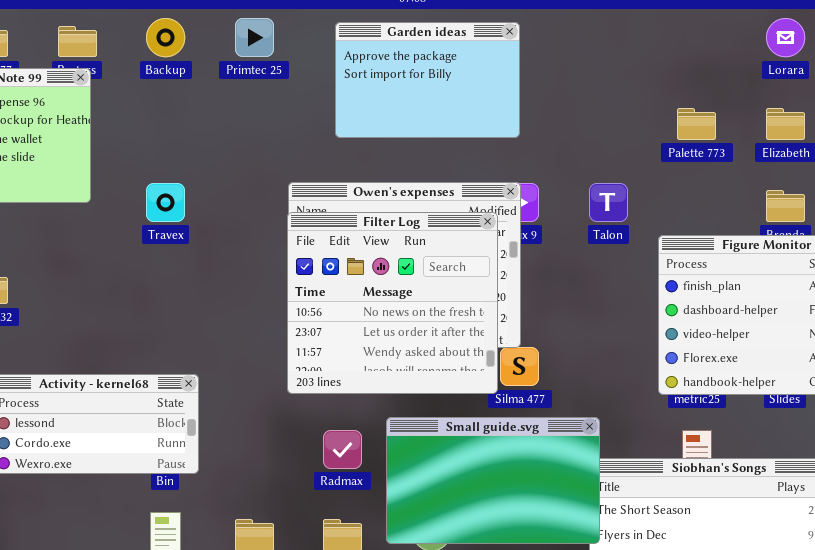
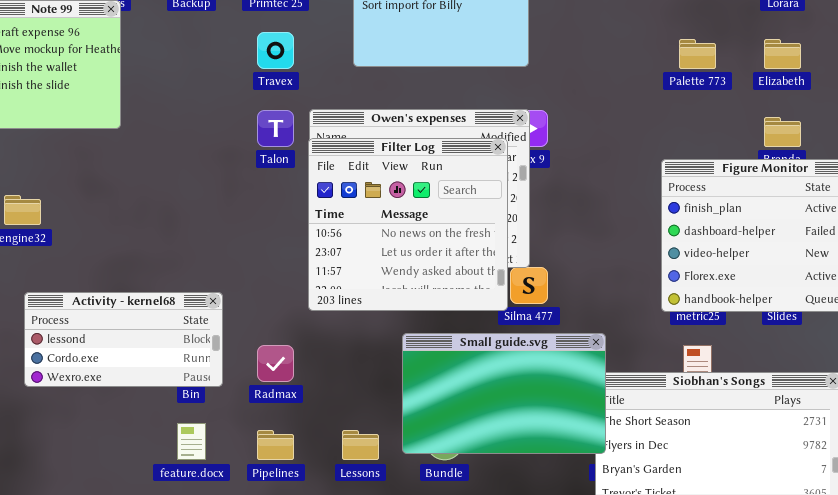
Travex: [146,183,185,222] -> [257,32,294,69], moved
Talon: [589,183,628,222] -> [257,110,294,147], moved
Radmax: [323,430,362,469] -> [257,345,294,382], moved

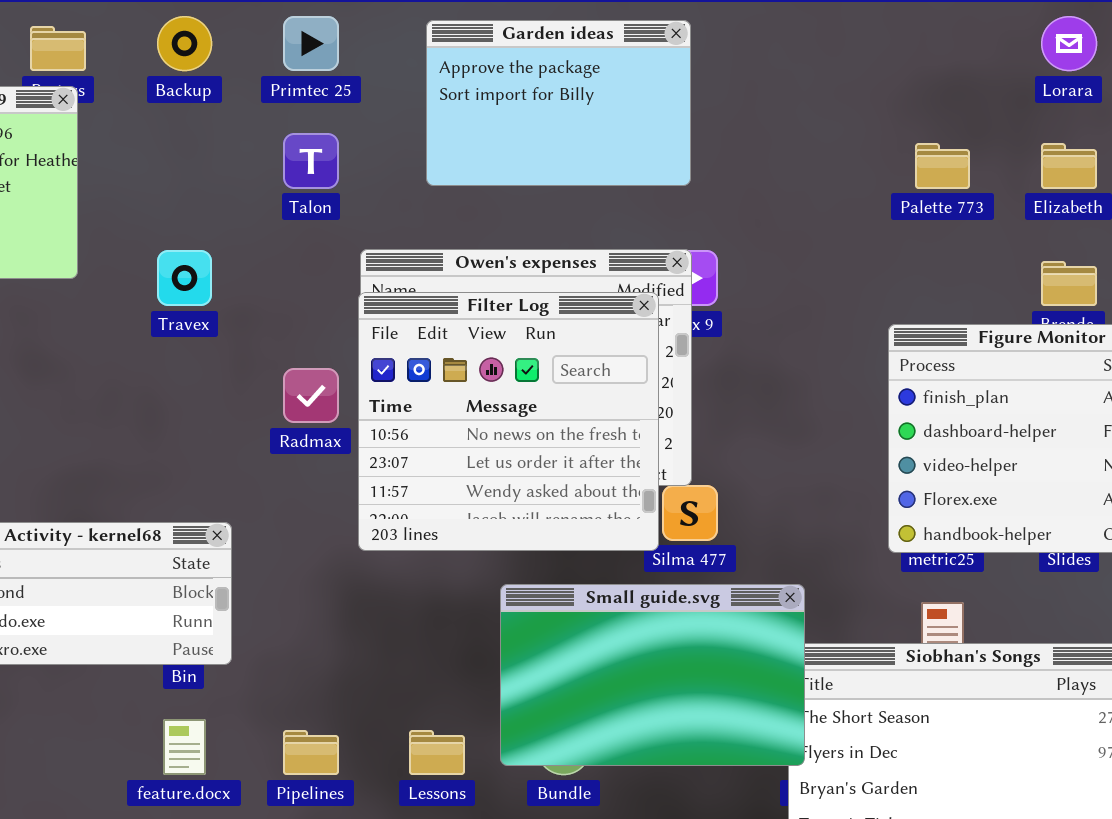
Travex: [257,32,294,69] -> [157,250,212,306], moved
Talon: [257,110,294,147] -> [283,133,339,189], moved
Radmax: [257,345,294,382] -> [283,368,339,423], moved

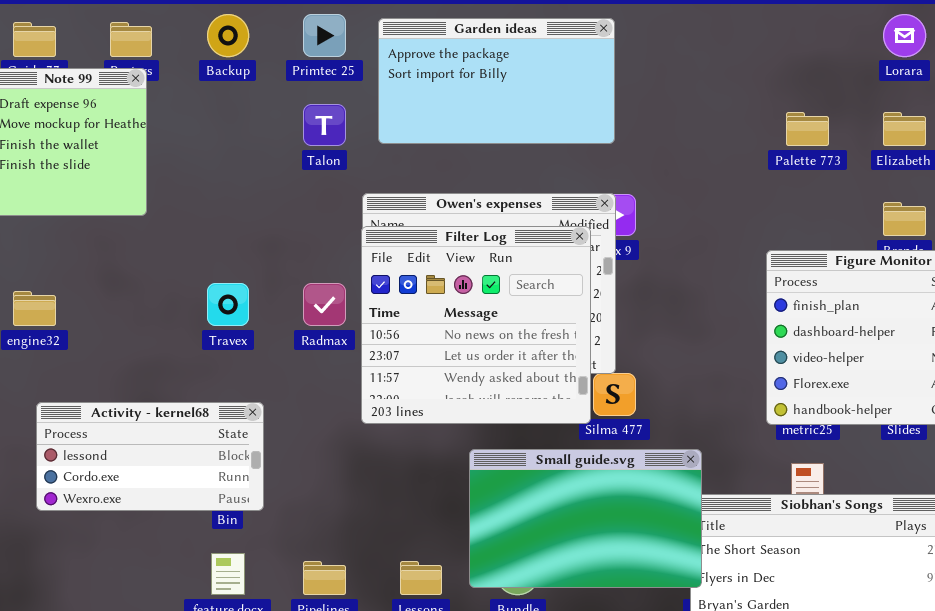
Garden ideas: [426,20,691,186] -> [378,18,615,144], resized
Travex: [157,250,212,306] -> [207,283,249,326], moved

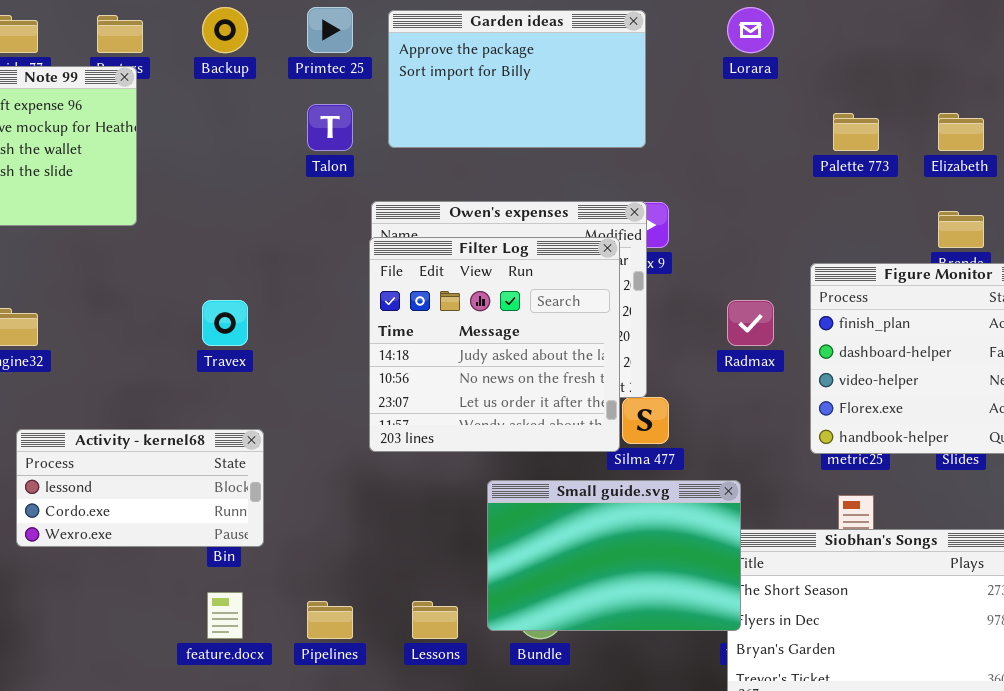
Lorara: [883,14,926,57] -> [727,7,774,53], moved
Filter Log: [361,226,591,424] -> [369,237,620,452], scrolled up 1 row
Radmax: [303,283,346,326] -> [727,300,774,346], moved

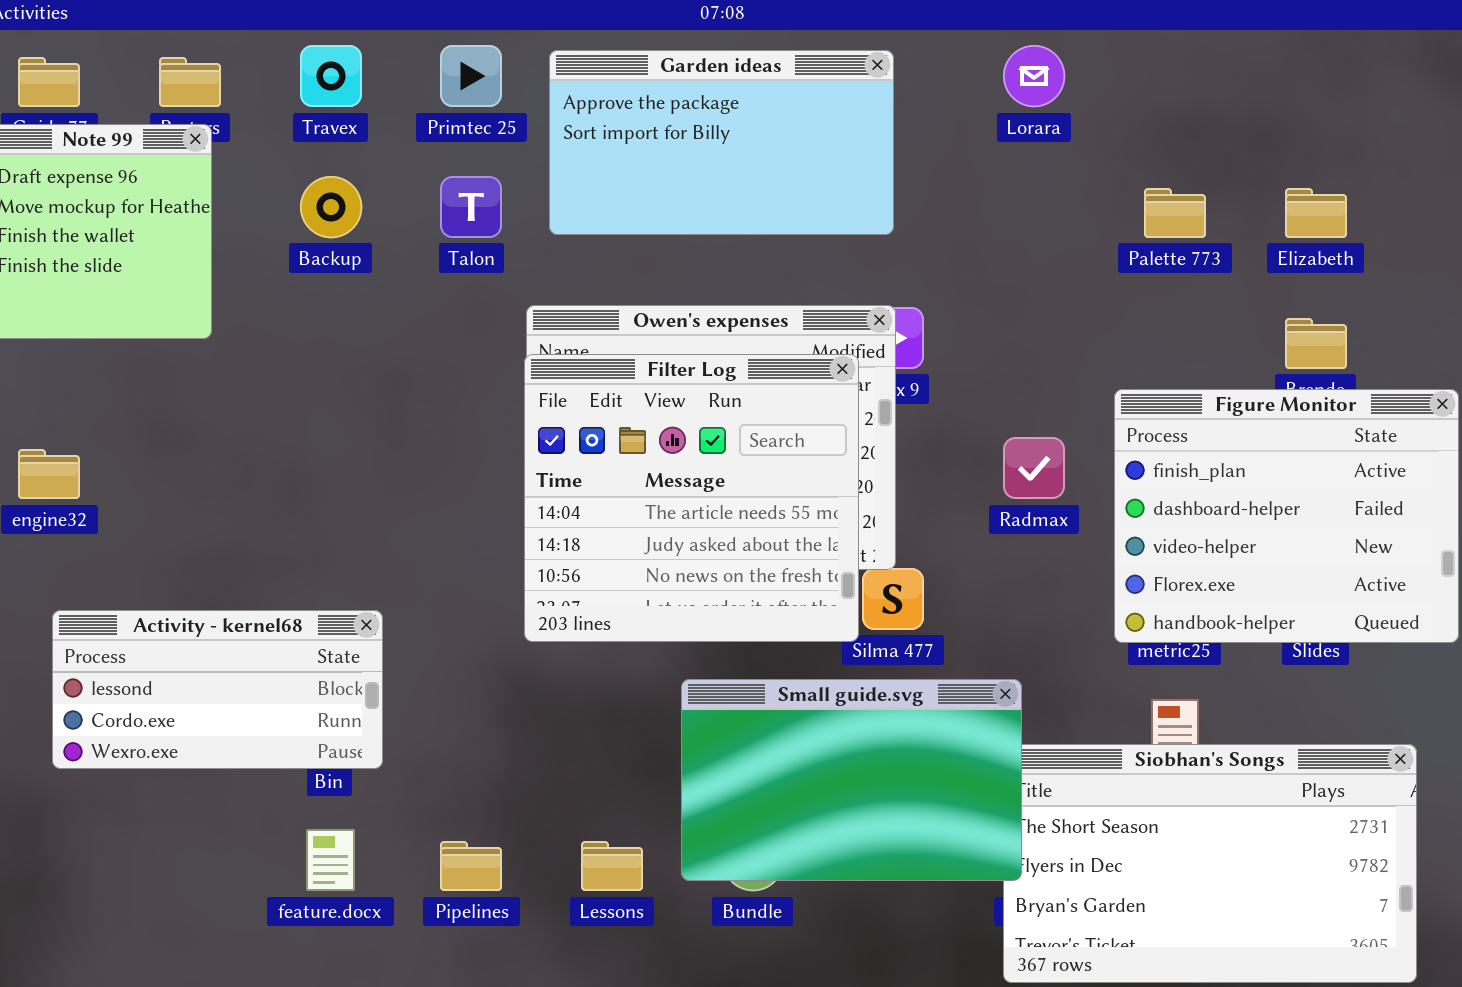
Backup: [202,7,248,53] -> [300,176,362,238], moved
Filter Log: [369,237,620,452] -> [524,354,859,642], scrolled up 1 row
Travex: [202,300,248,346] -> [300,45,362,107], moved

